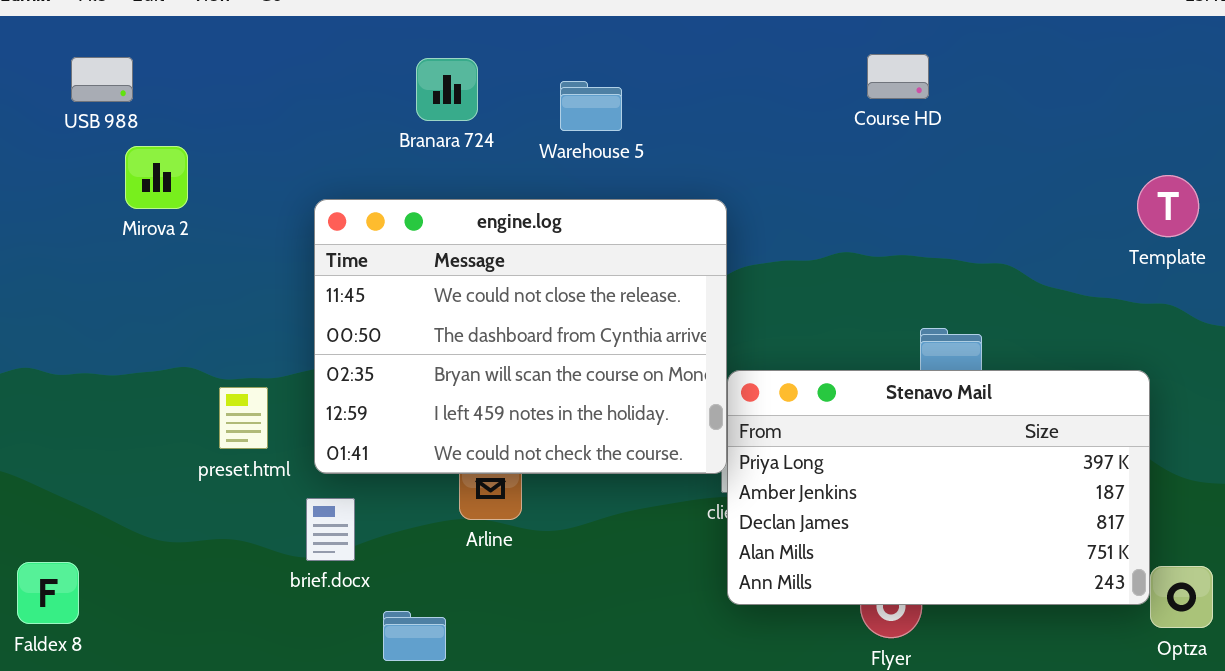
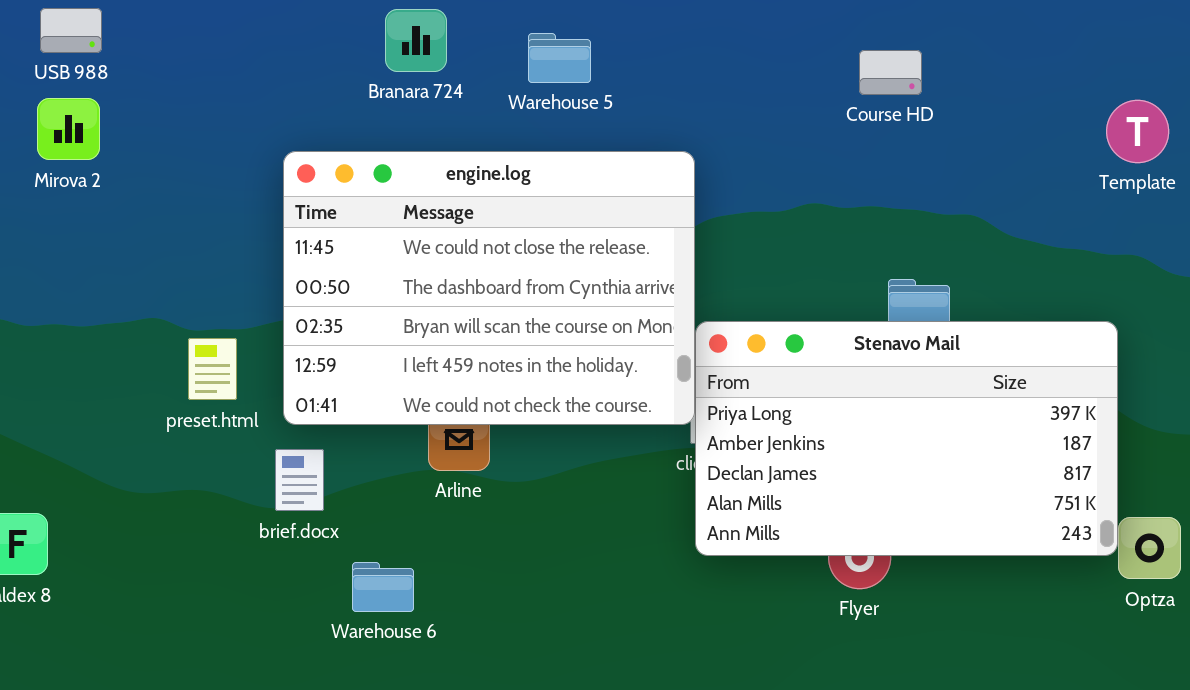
Course HD: [867,54,929,99] -> [859,50,922,95], moved
Mirova 2: [125,146,188,209] -> [37,98,100,160], moved
Template: [1137,175,1199,237] -> [1106,100,1169,163], moved

